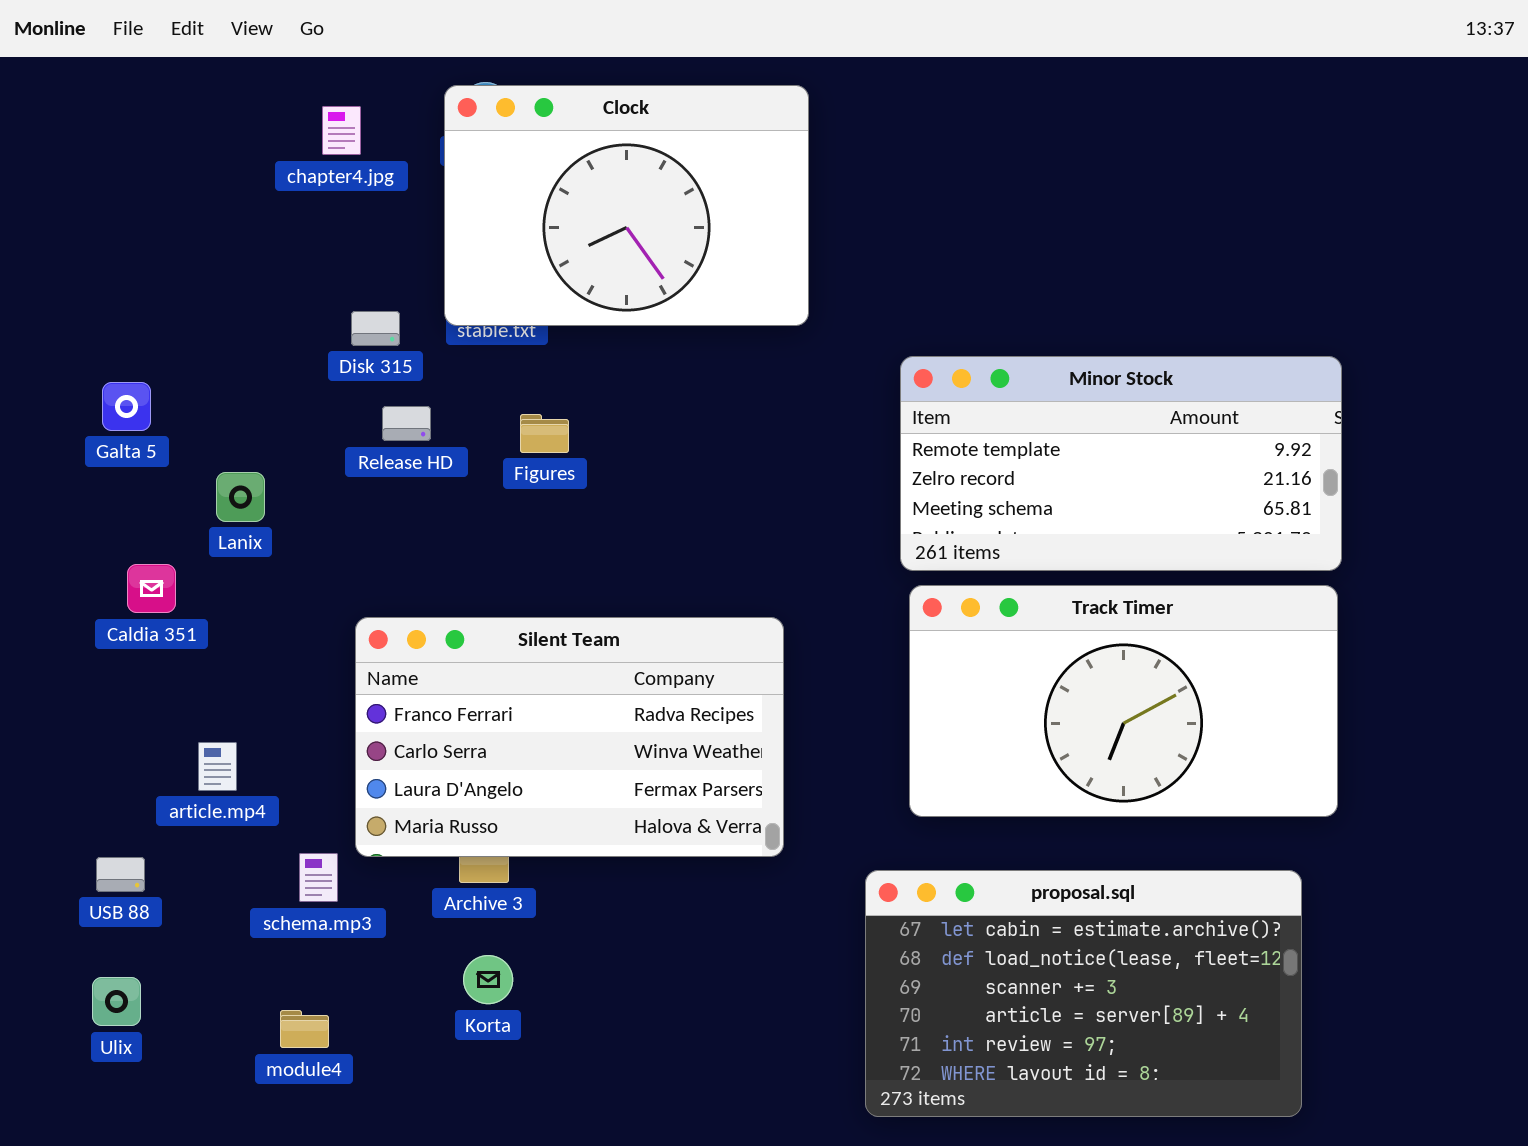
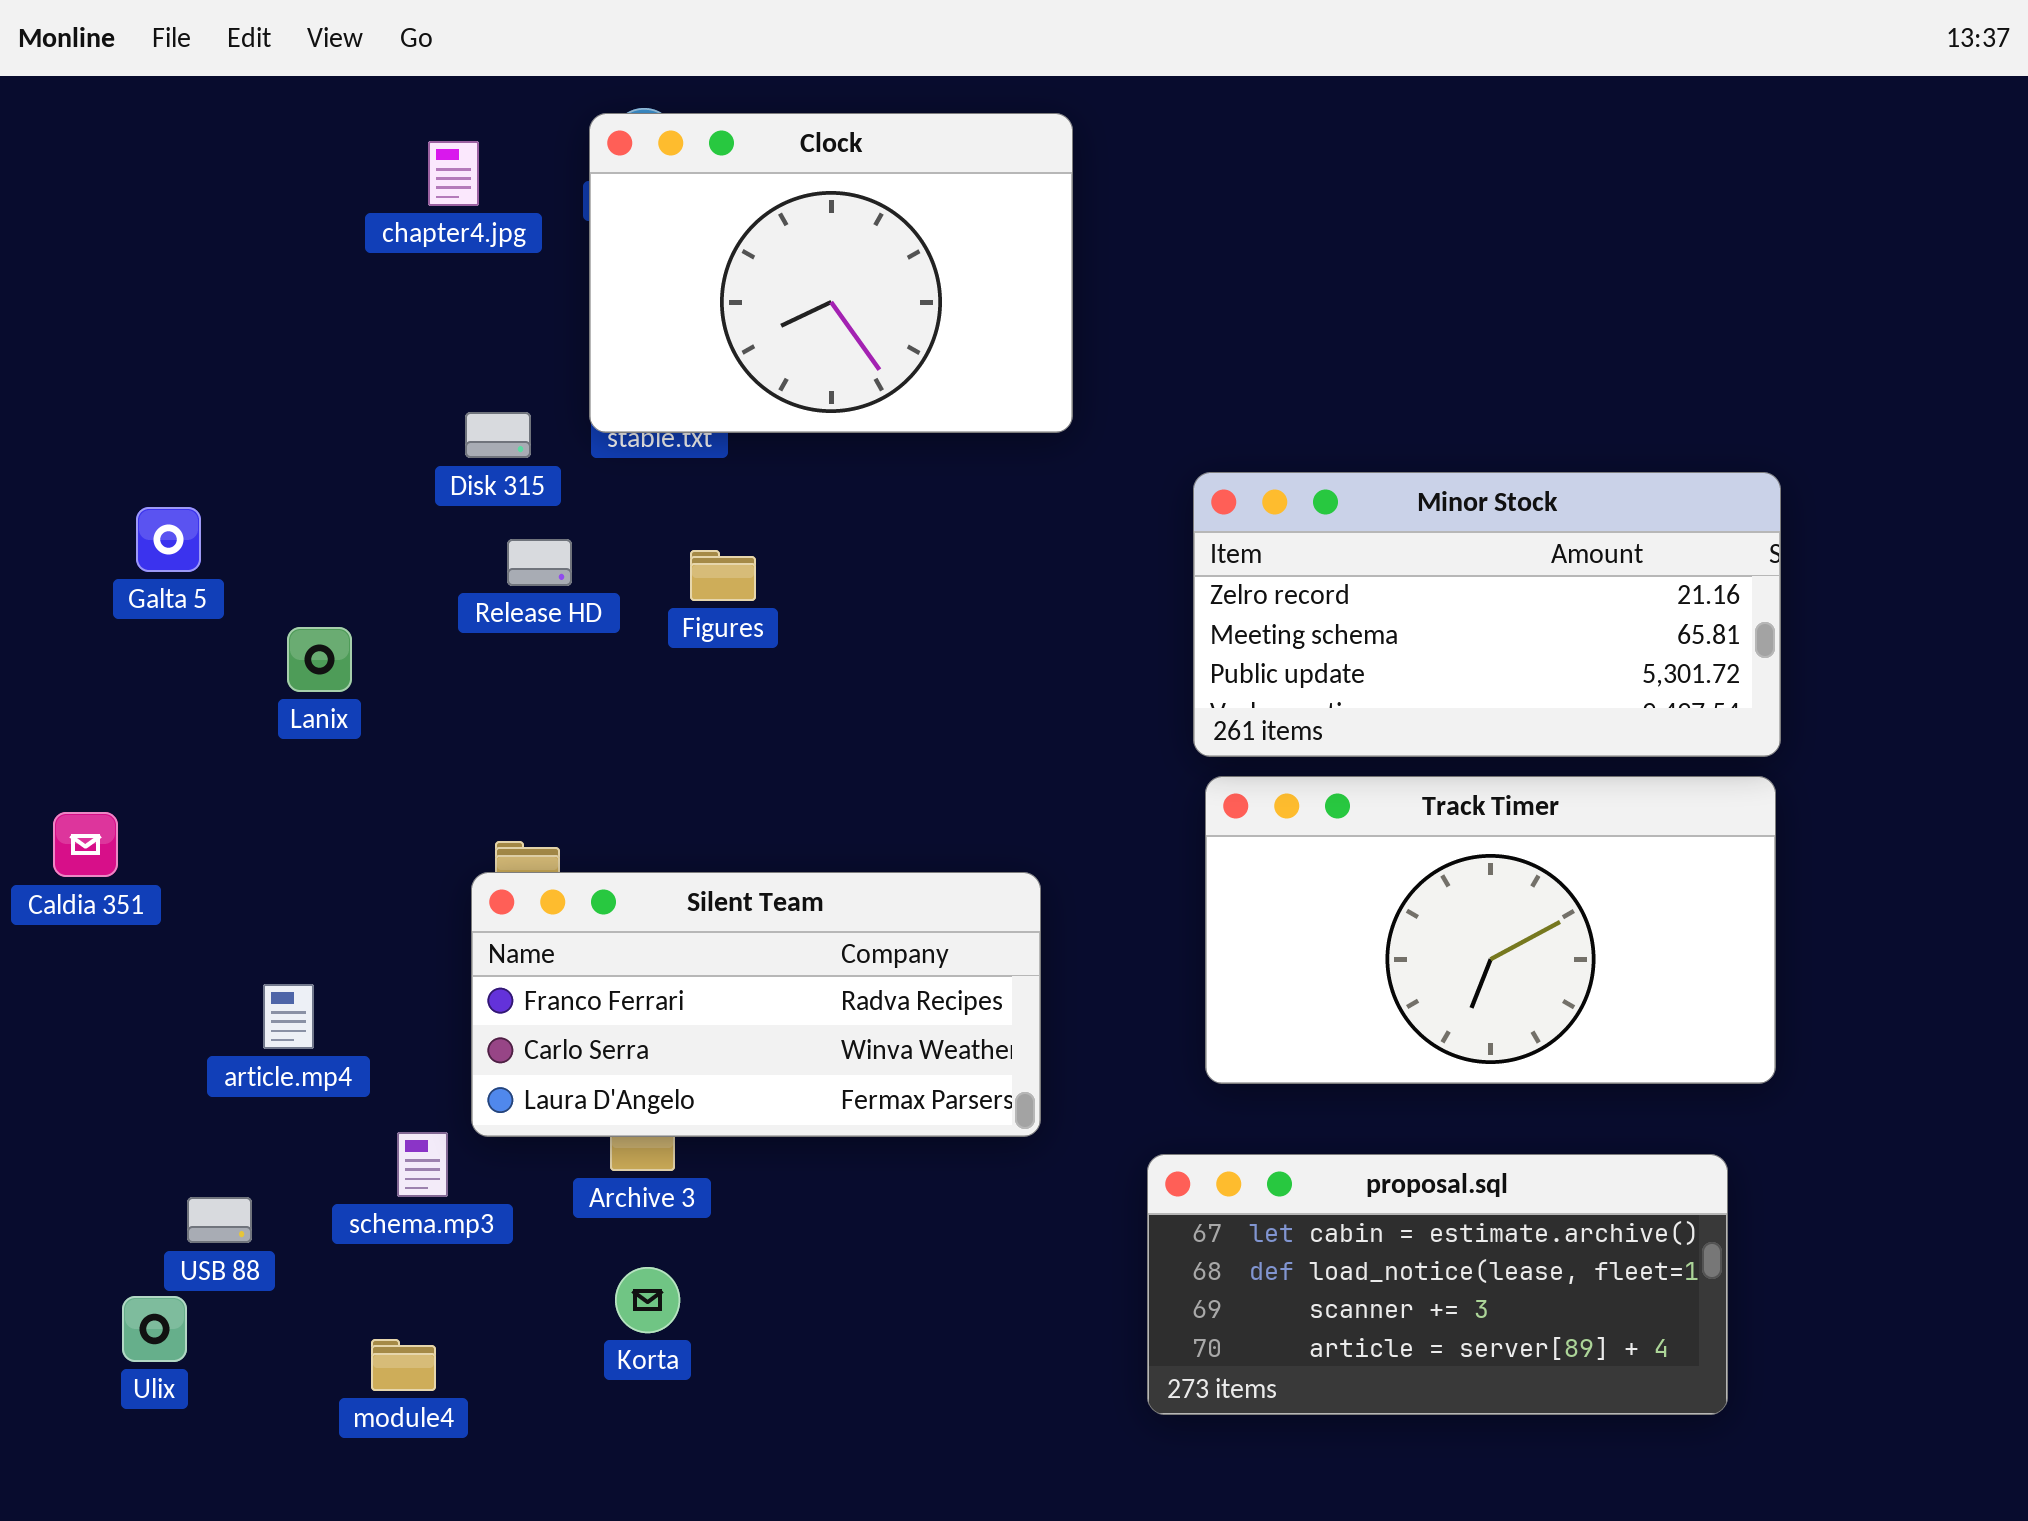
Minor Stock: [900,356,1342,571] -> [1193,472,1781,757], scrolled down 1 row
Caldia 351: [127,564,176,613] -> [53,812,118,877], moved
Silent Team: [355,617,784,857] -> [471,872,1041,1137], resized
USB 88: [96,857,145,892] -> [187,1197,252,1243], moved
proposal.sql: [865,870,1302,1117] -> [1147,1154,1728,1415], resized

